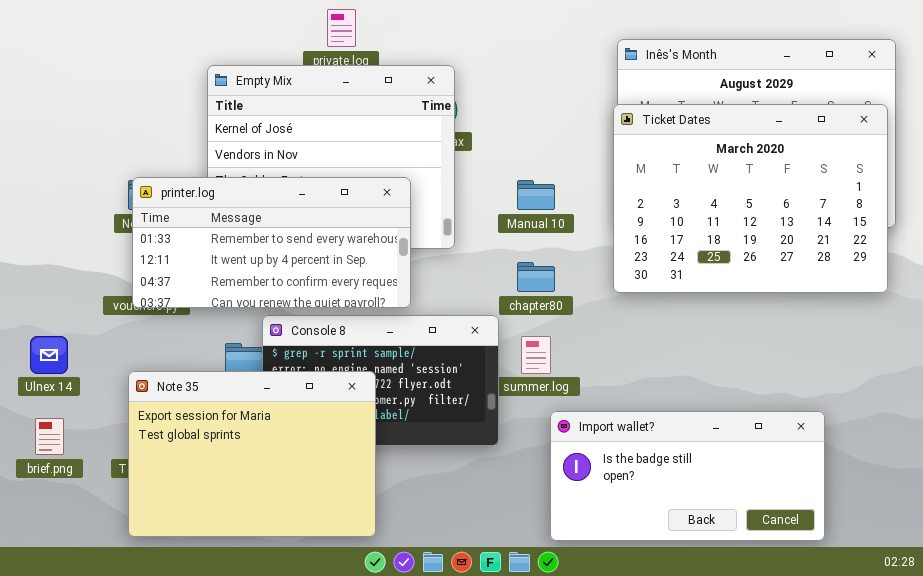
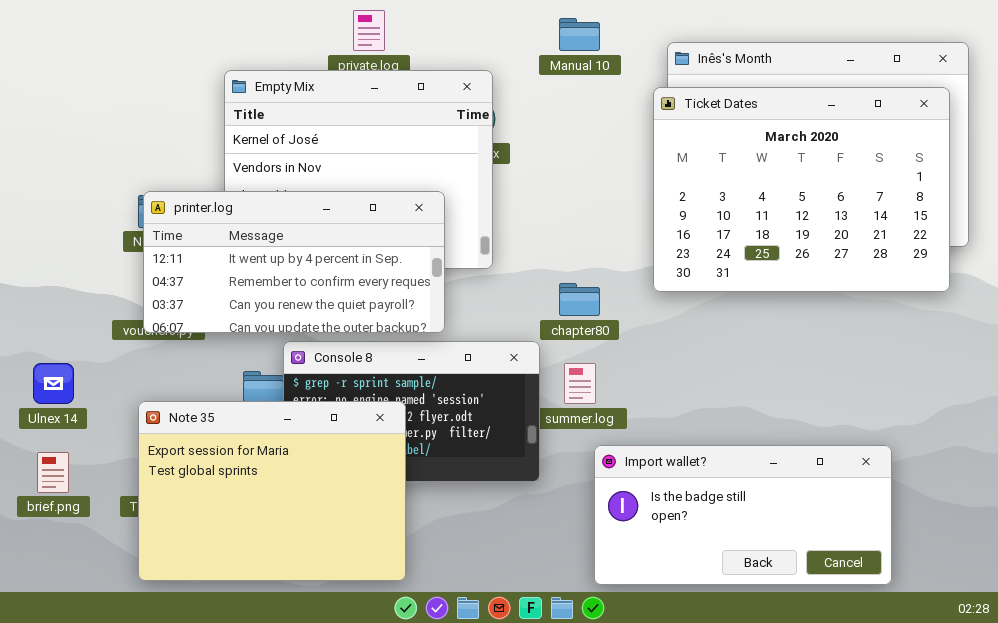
Ticket Dates: [613,104,888,293] -> [653,87,950,292], moved
printer.log: [132,177,411,308] -> [143,191,445,333], scrolled down 1 row
Manual 10: [517,180,555,210] -> [559,18,600,51], moved

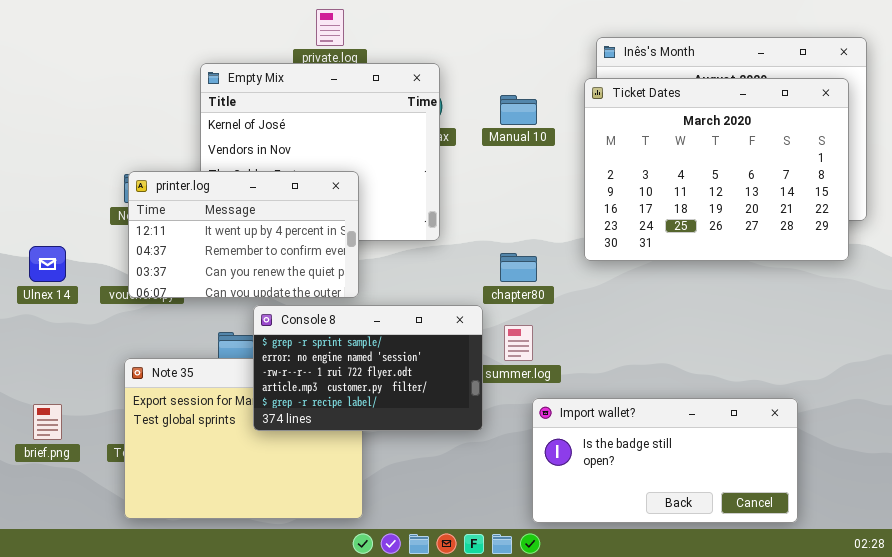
Manual 10: [559,18,600,51] -> [500,95,537,125], moved
printer.log: [143,191,445,333] -> [128,171,359,298], resized
Console 8: [283,341,540,482] -> [253,305,483,431], raised
Ulnex 14: [33,363,74,404] -> [29,246,66,282], moved

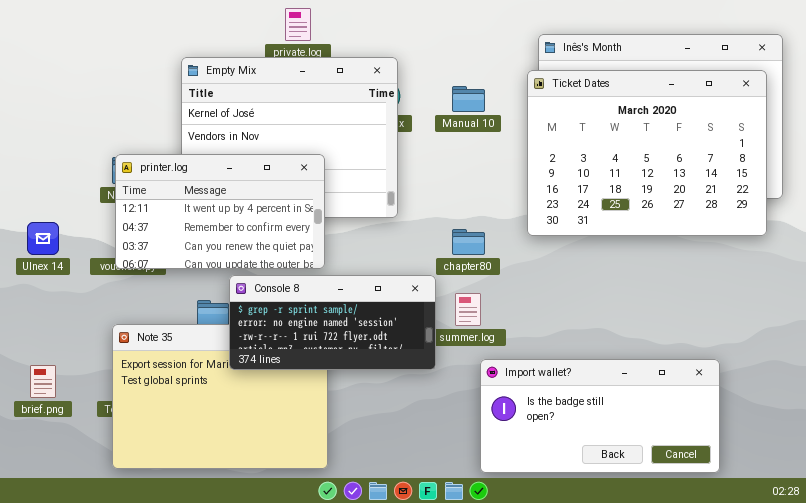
Console 8: [253,305,483,431] -> [229,275,436,370], resized

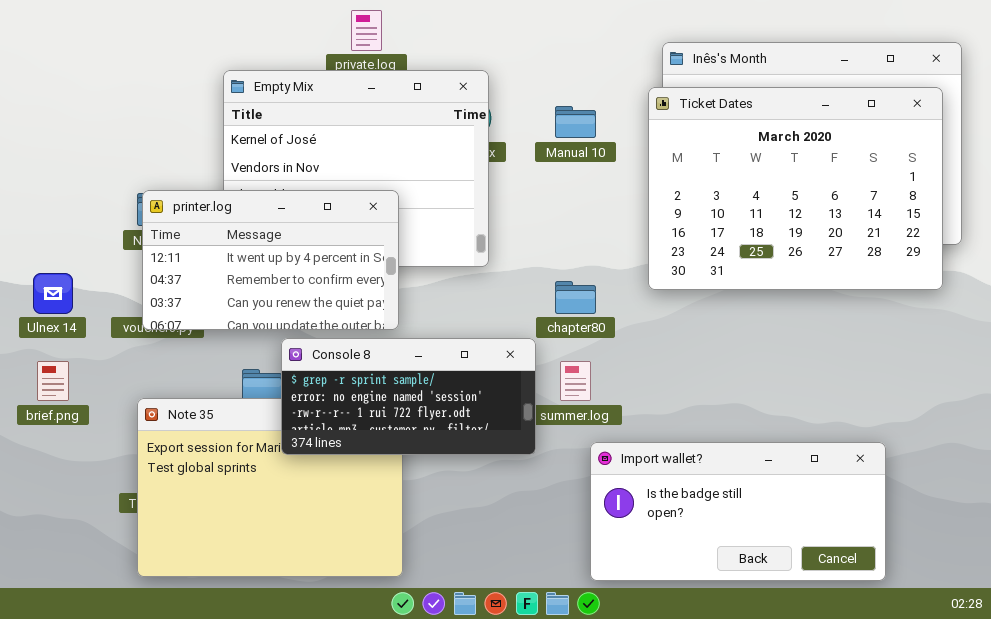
brief.png: [30,365,56,398] -> [37,361,69,401], moved

